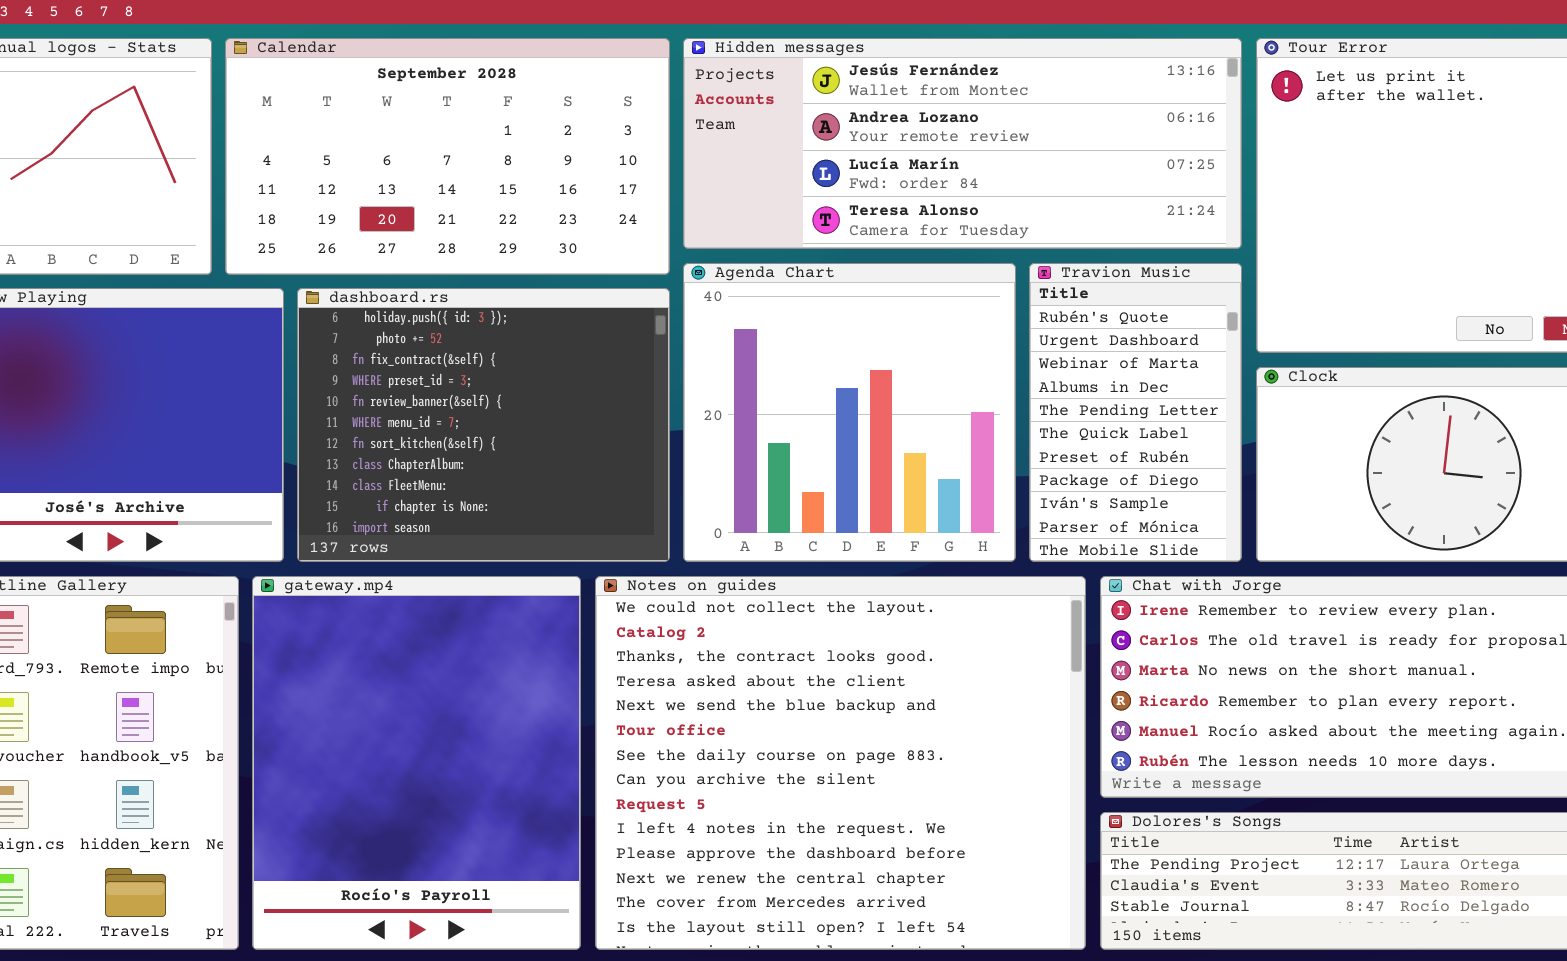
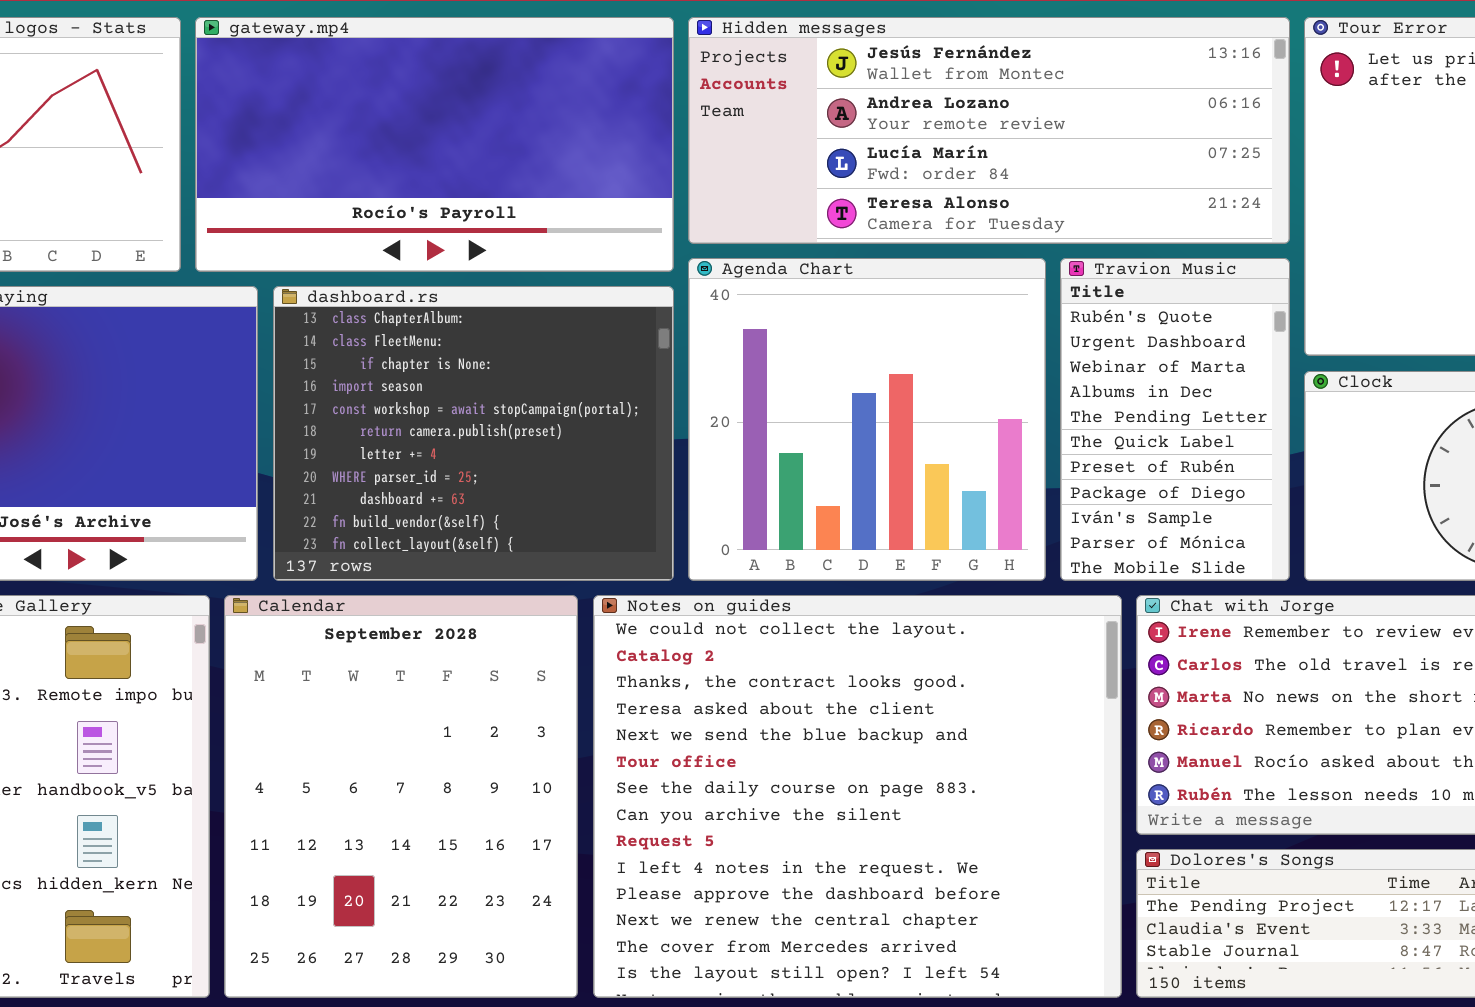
Calendar: [225,38,670,275] -> [224,595,578,998], moved, resized
dashboard.rs: [297,288,670,562] -> [273,286,674,581], scrolled down 7 rows
gateway.mp4: [252,576,581,950] -> [195,17,674,272], moved, resized

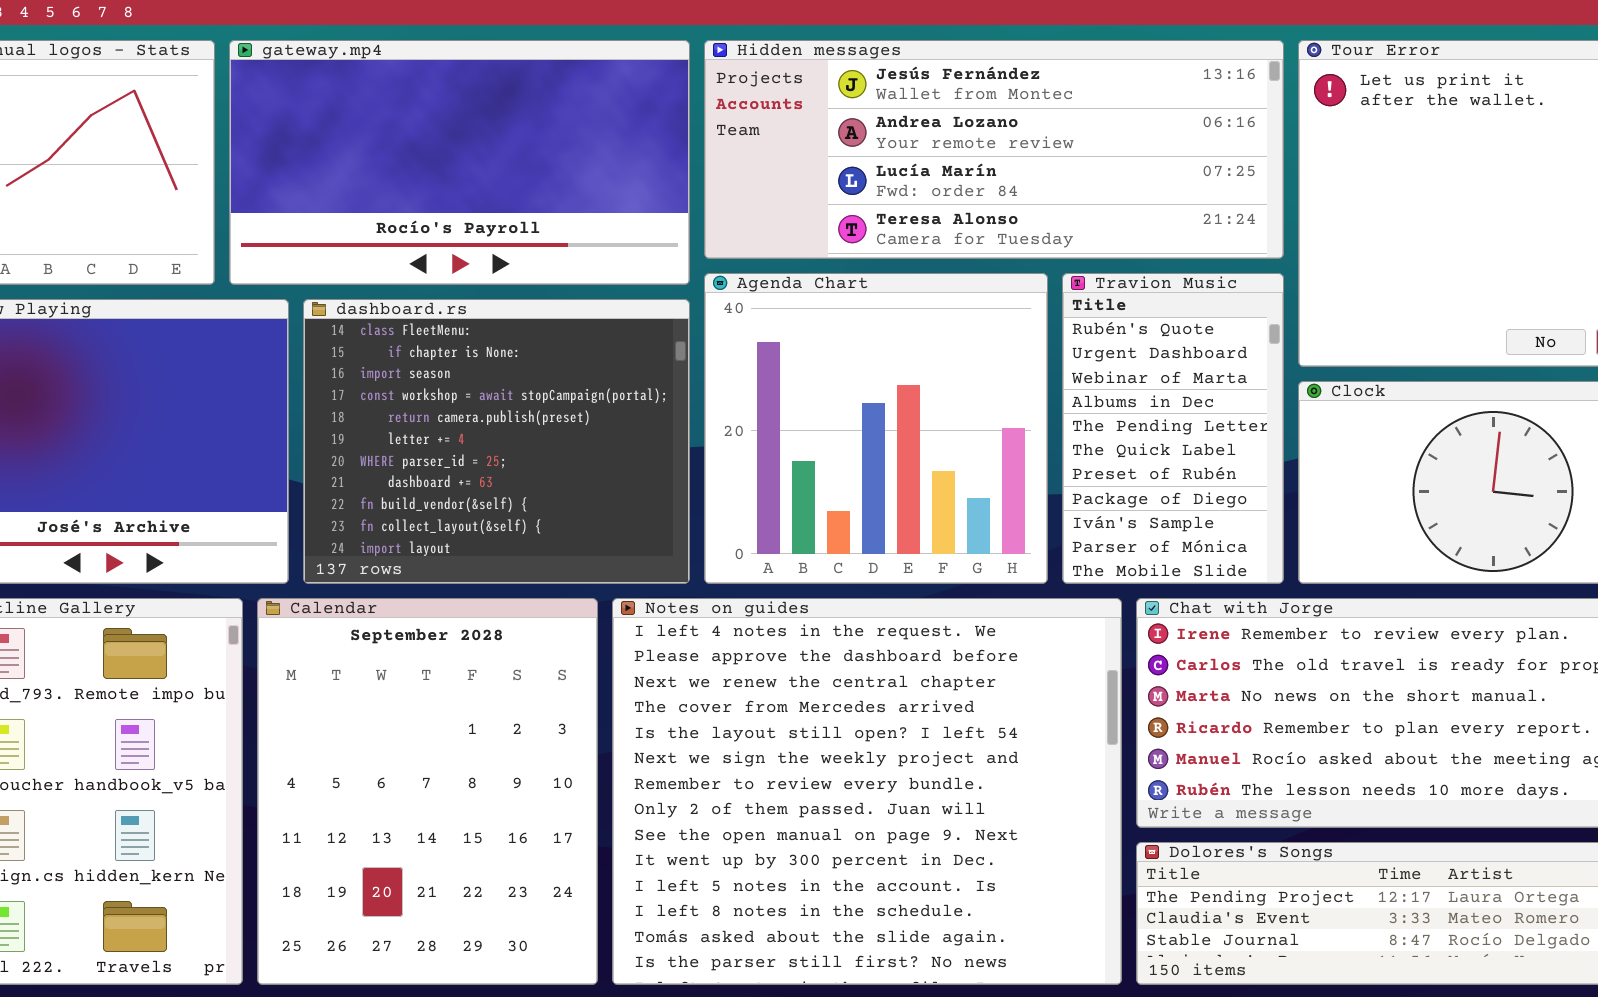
dashboard.rs: [273,286,674,581] -> [303,299,690,584], scrolled down 1 row
Notes on guides: [593,595,1122,998] -> [612,598,1122,985], scrolled down 9 rows

